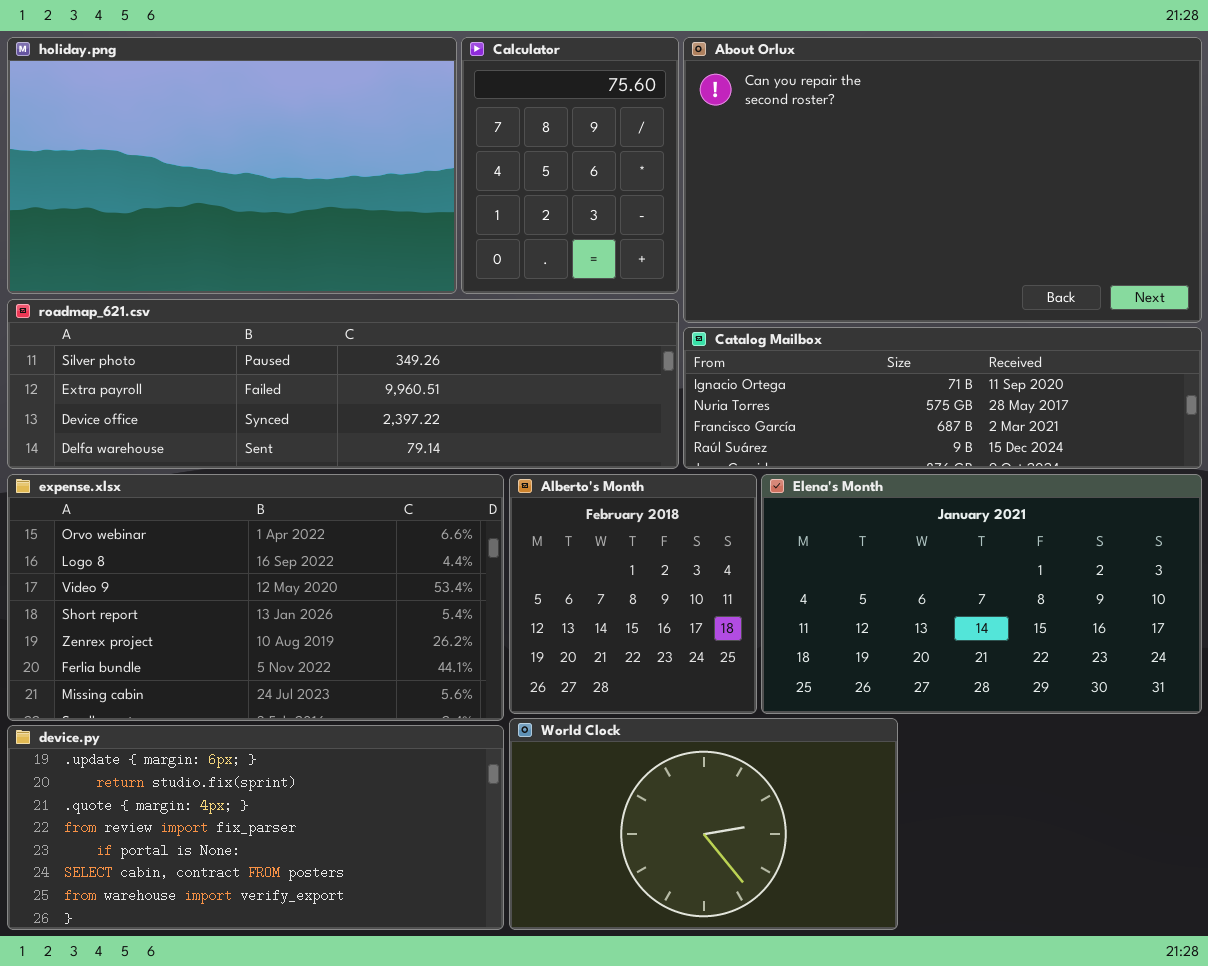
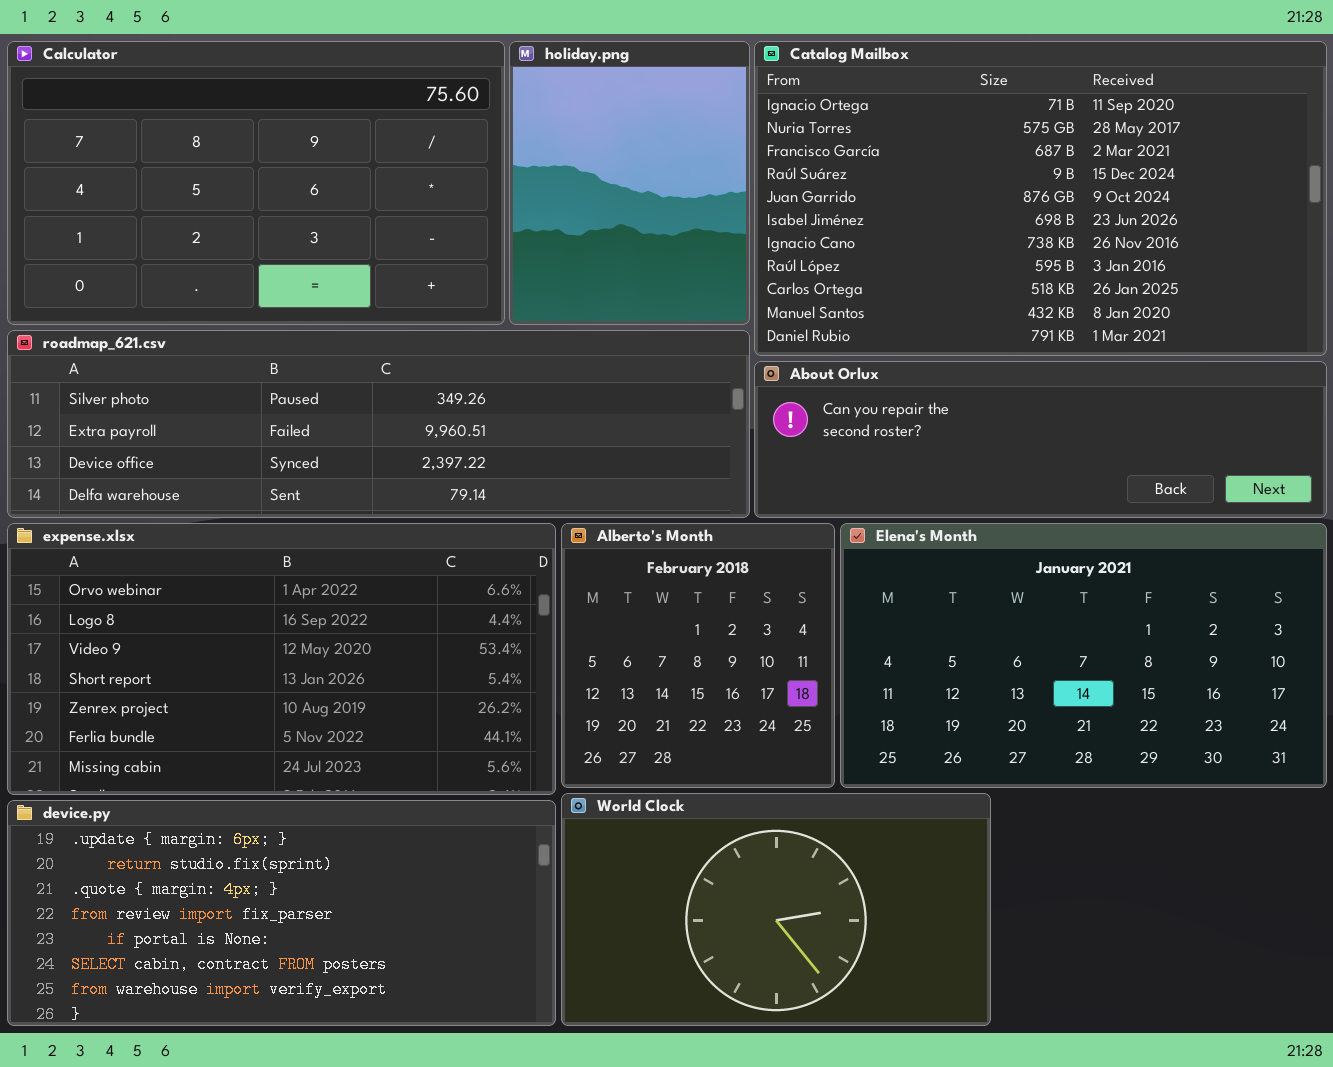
holiday.png: [7,37,457,294] -> [509,41,750,325], moved, resized
Calculator: [461,37,679,294] -> [7,41,505,325], moved, resized
About Orlux: [683,37,1202,323] -> [754,361,1327,518], moved, resized
Catalog Mailbox: [683,327,1202,469] -> [754,41,1327,356], moved, resized

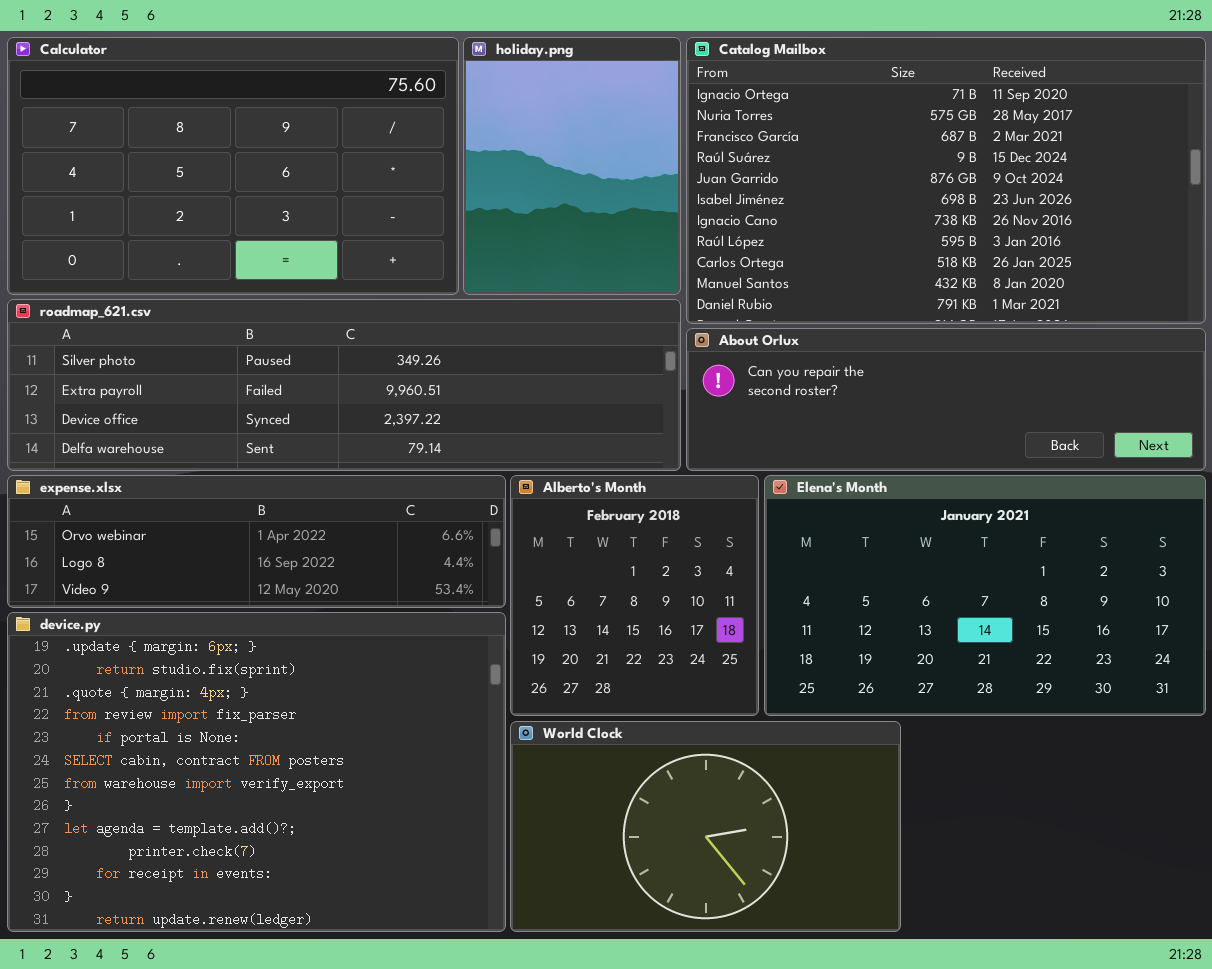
expense.xlsx: [7,523,556,795] -> [7,475,506,608], resized
device.py: [7,800,556,1026] -> [7,612,506,932], resized

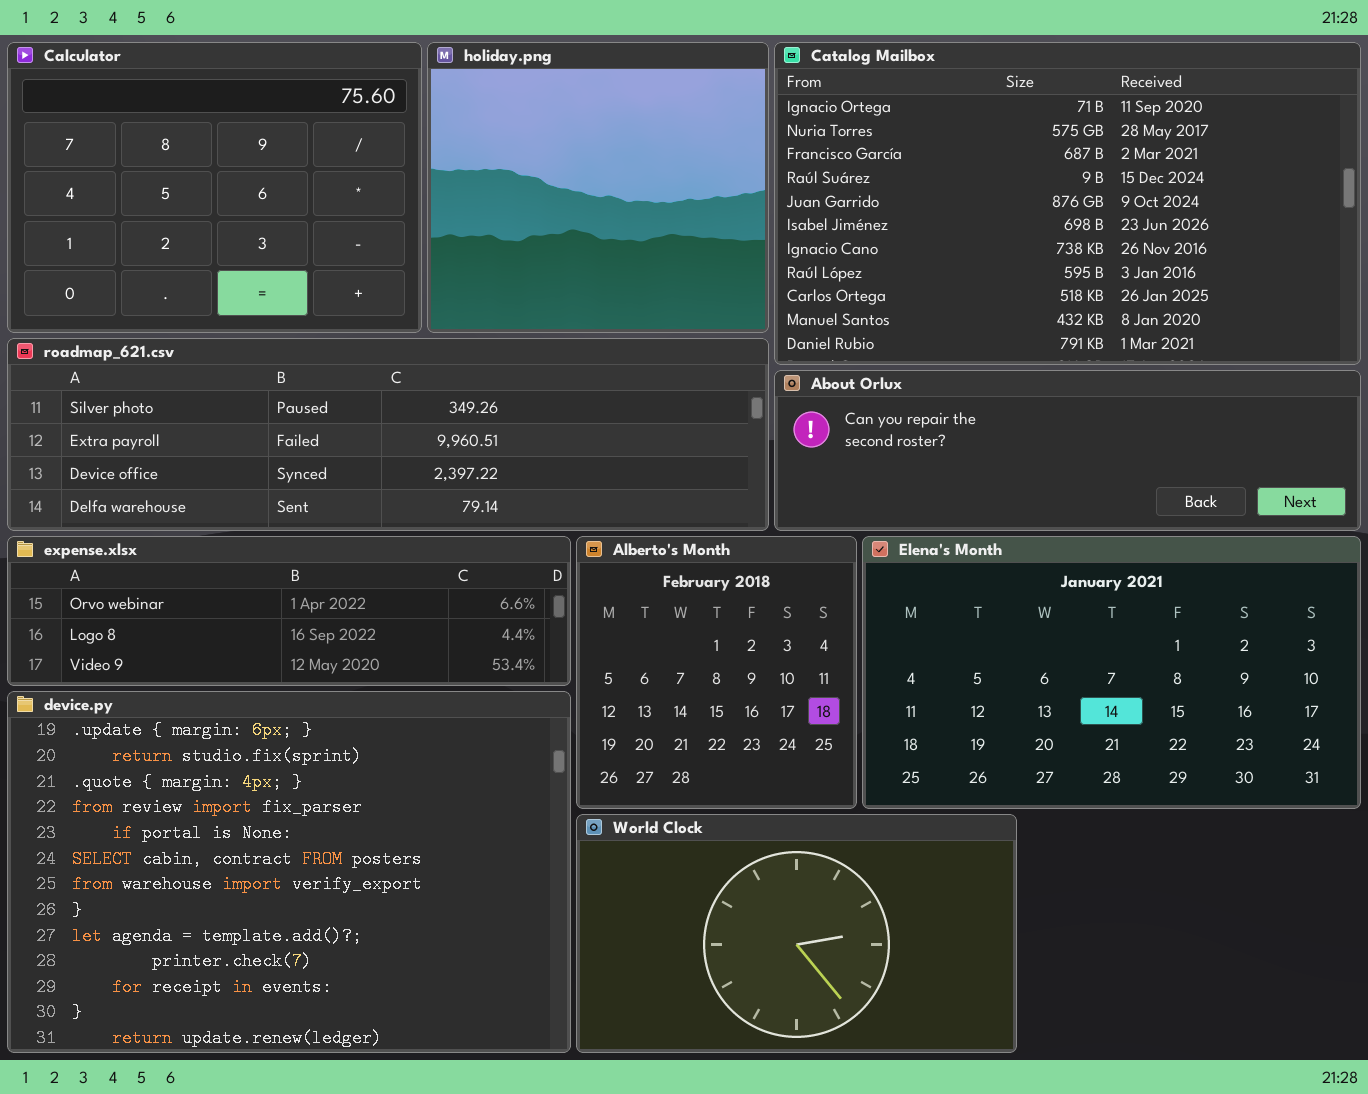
Calculator: [7,37,459,295] -> [7,42,422,333], resized
holiday.png: [463,37,681,295] -> [427,42,769,333], resized

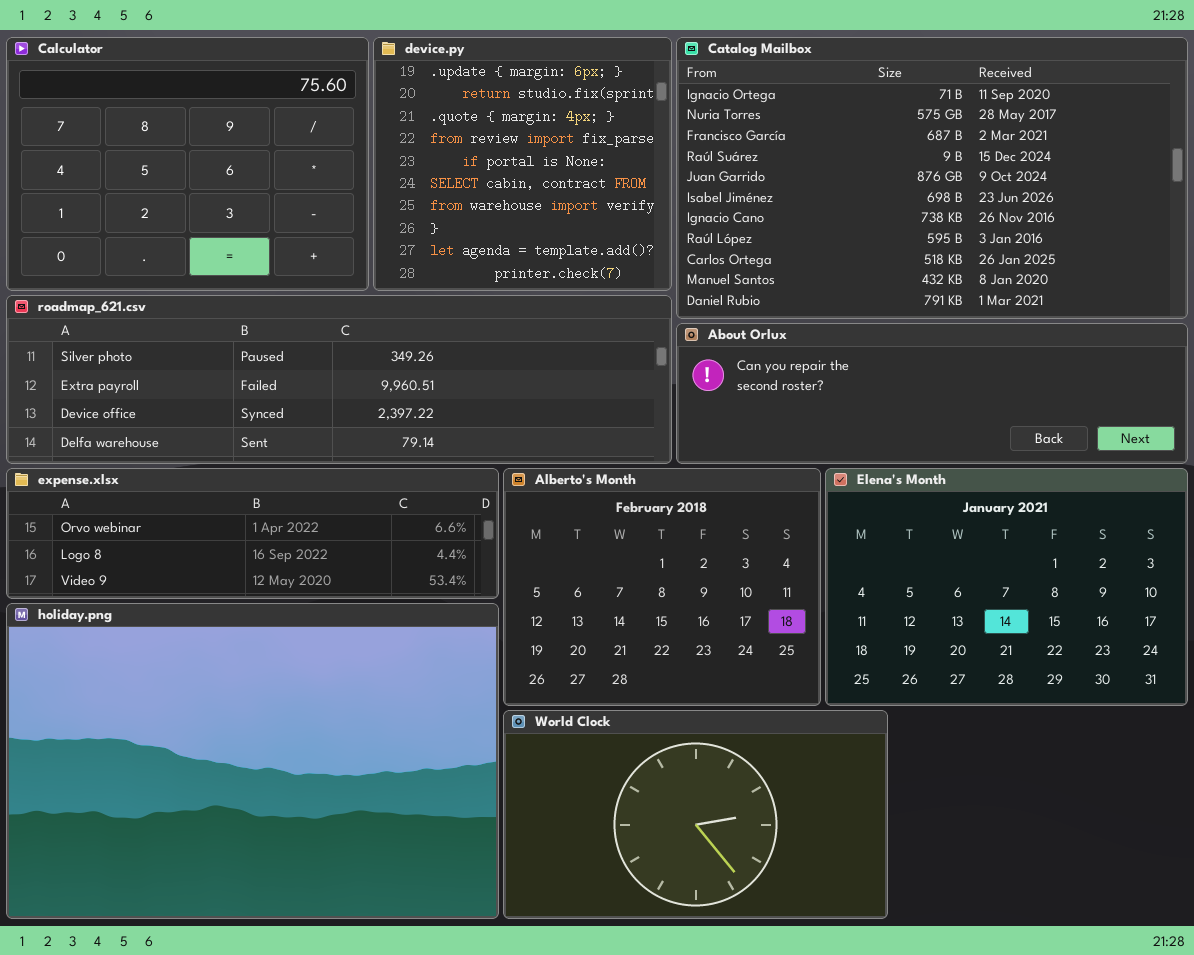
holiday.png: [427,42,769,333] -> [6,603,499,919], moved, resized
Alberto's Month: [576,536,857,809] -> [503,468,821,706], resized
Elena's Month: [862,536,1361,809] -> [825,468,1188,706], resized
device.py: [7,691,571,1053] -> [373,37,672,291], moved, resized

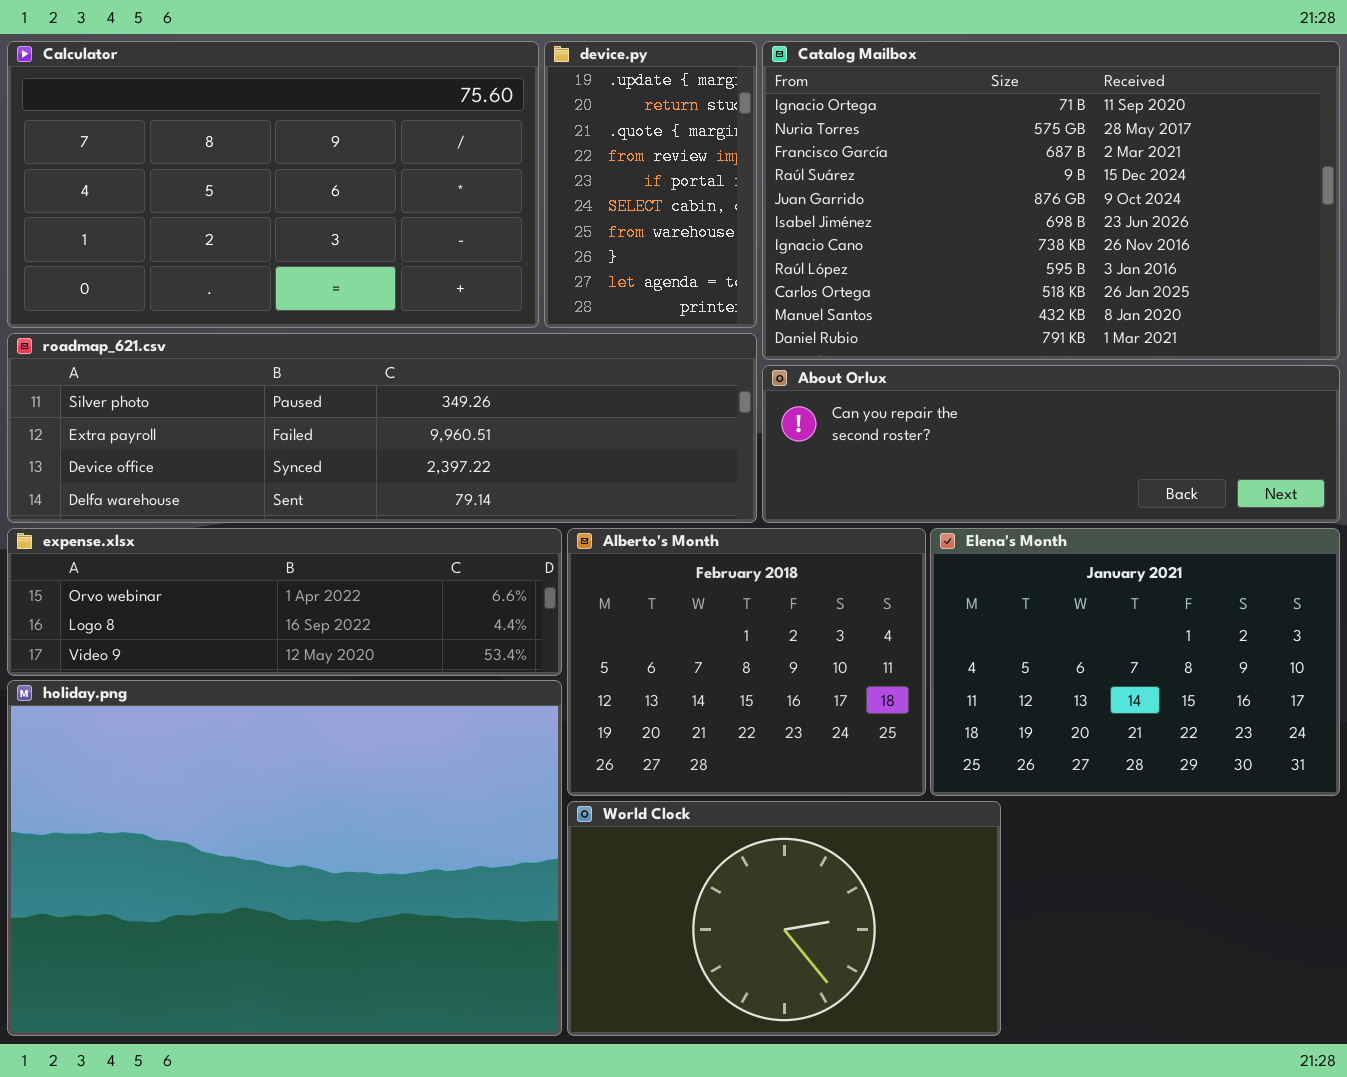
Calculator: [6,37,369,291] -> [7,41,539,328], resized
device.py: [373,37,672,291] -> [544,41,757,328], resized

